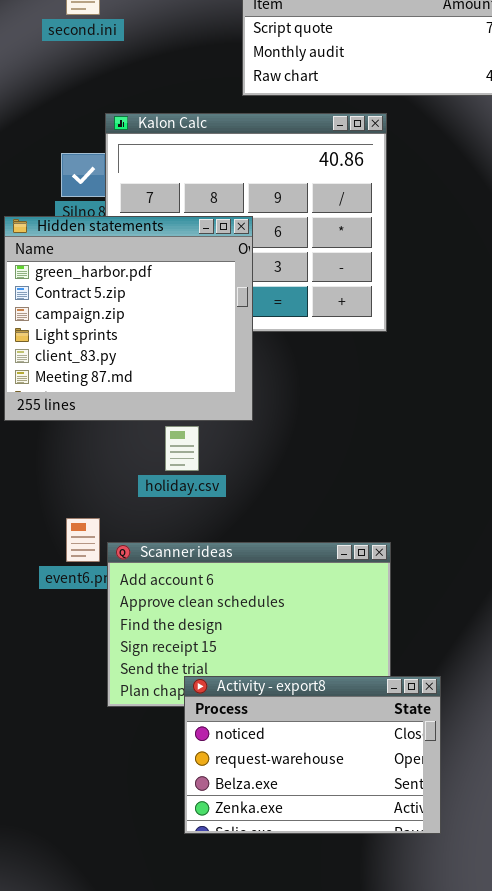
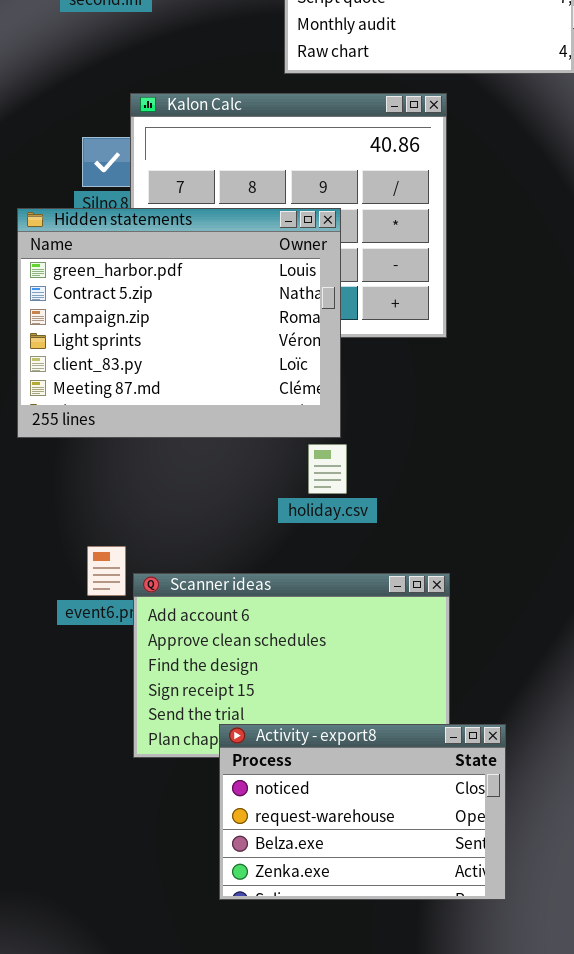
Hidden statements: [4,216,253,421] -> [17,208,341,438], resized
holiday.csv: [165,426,199,471] -> [308,444,347,494], moved

